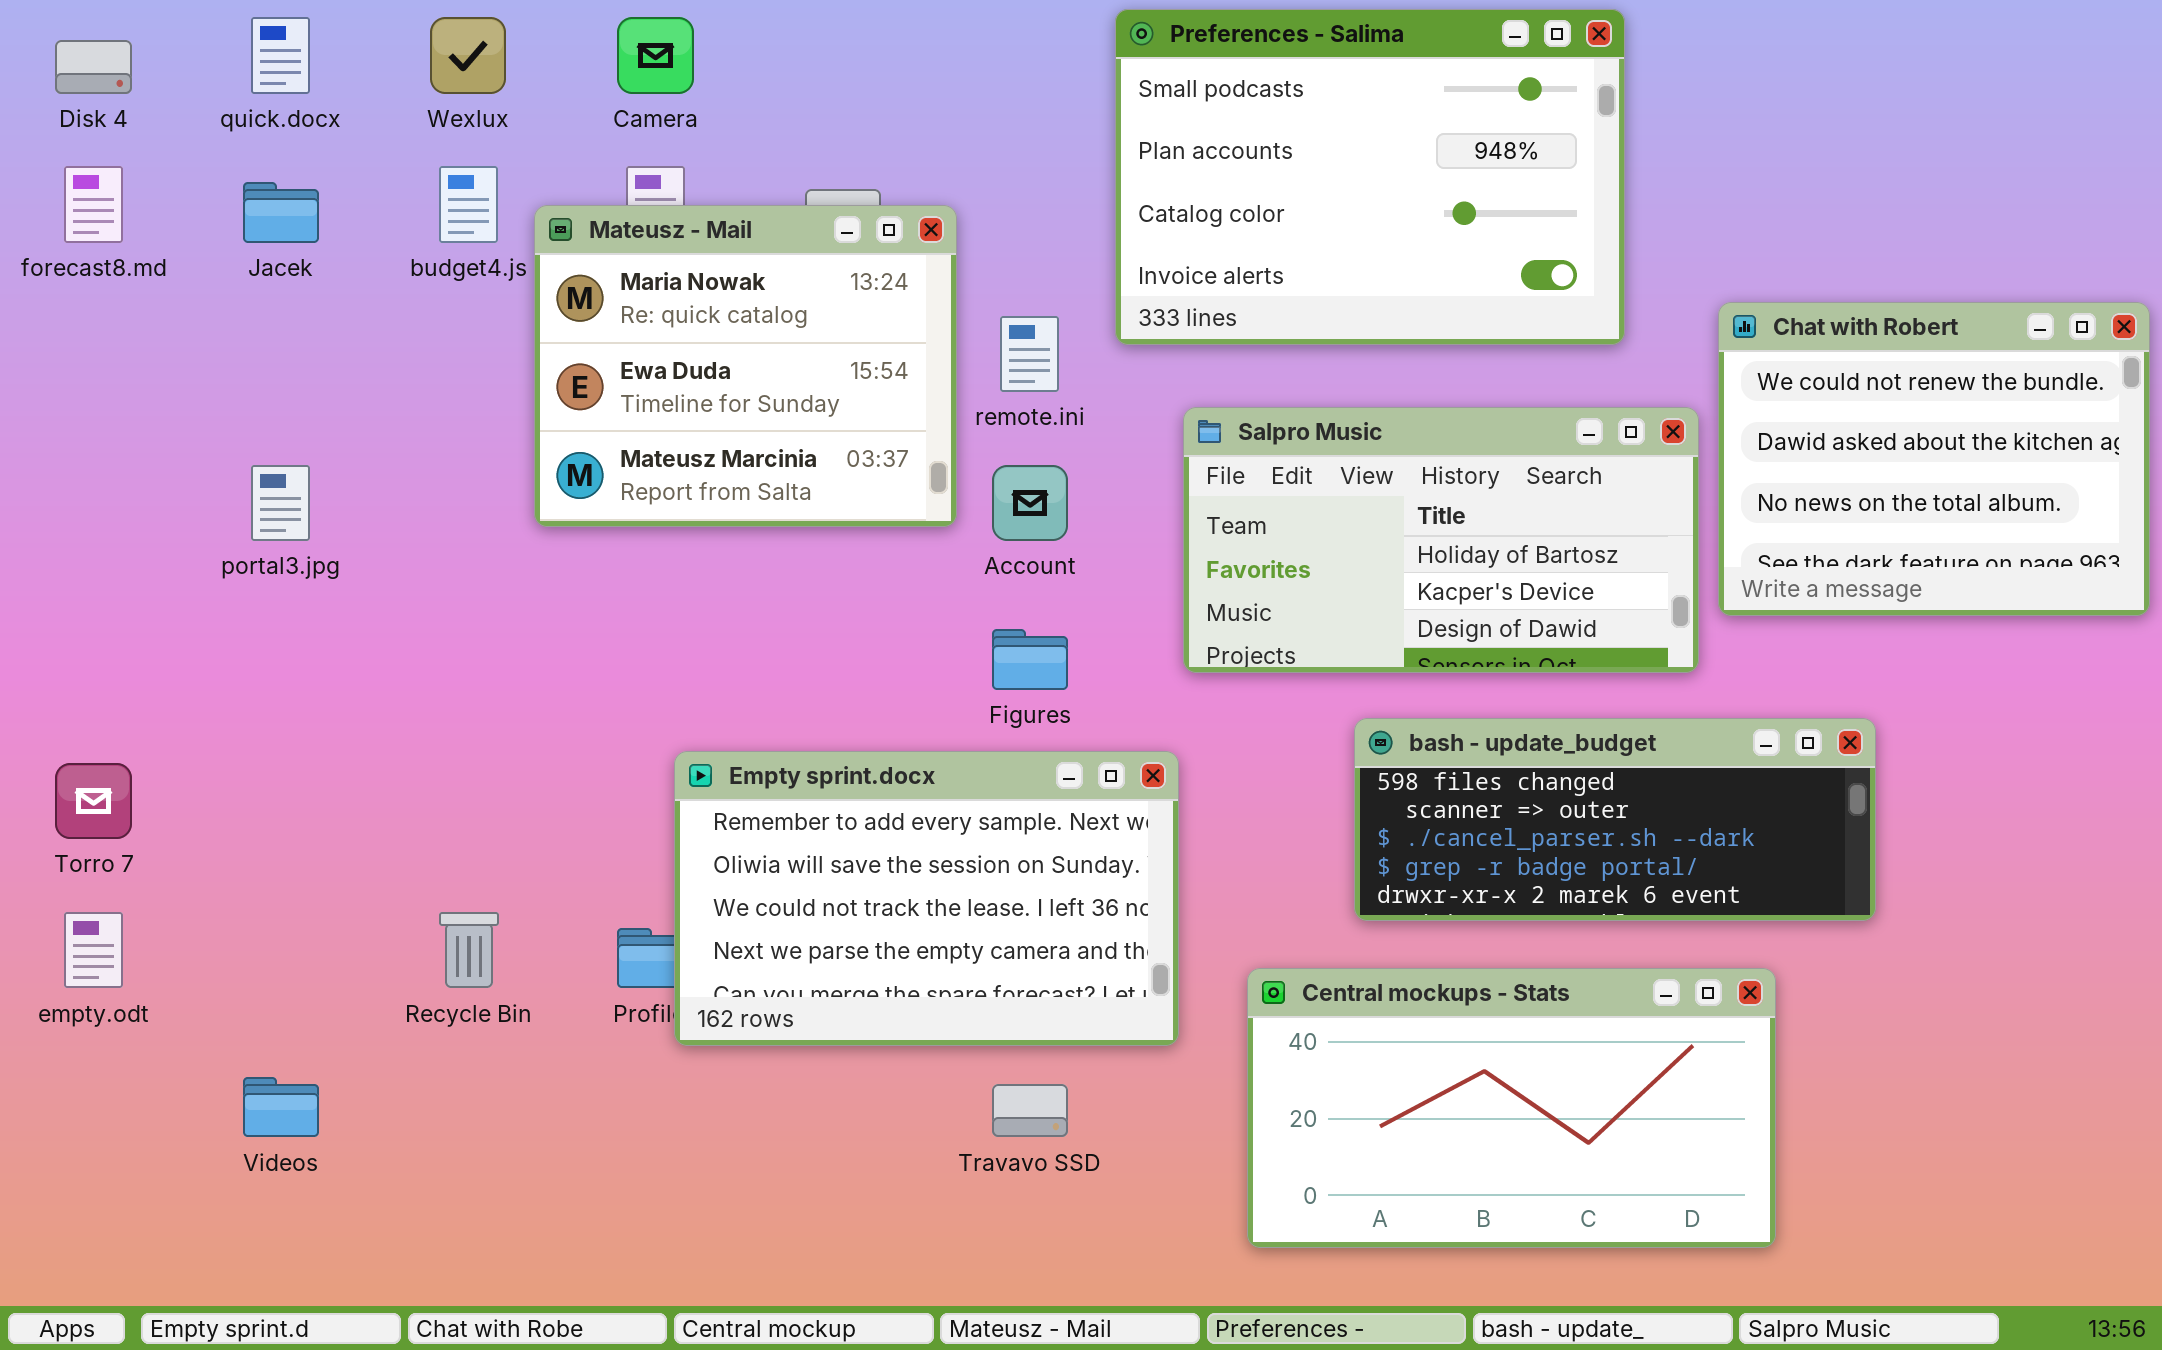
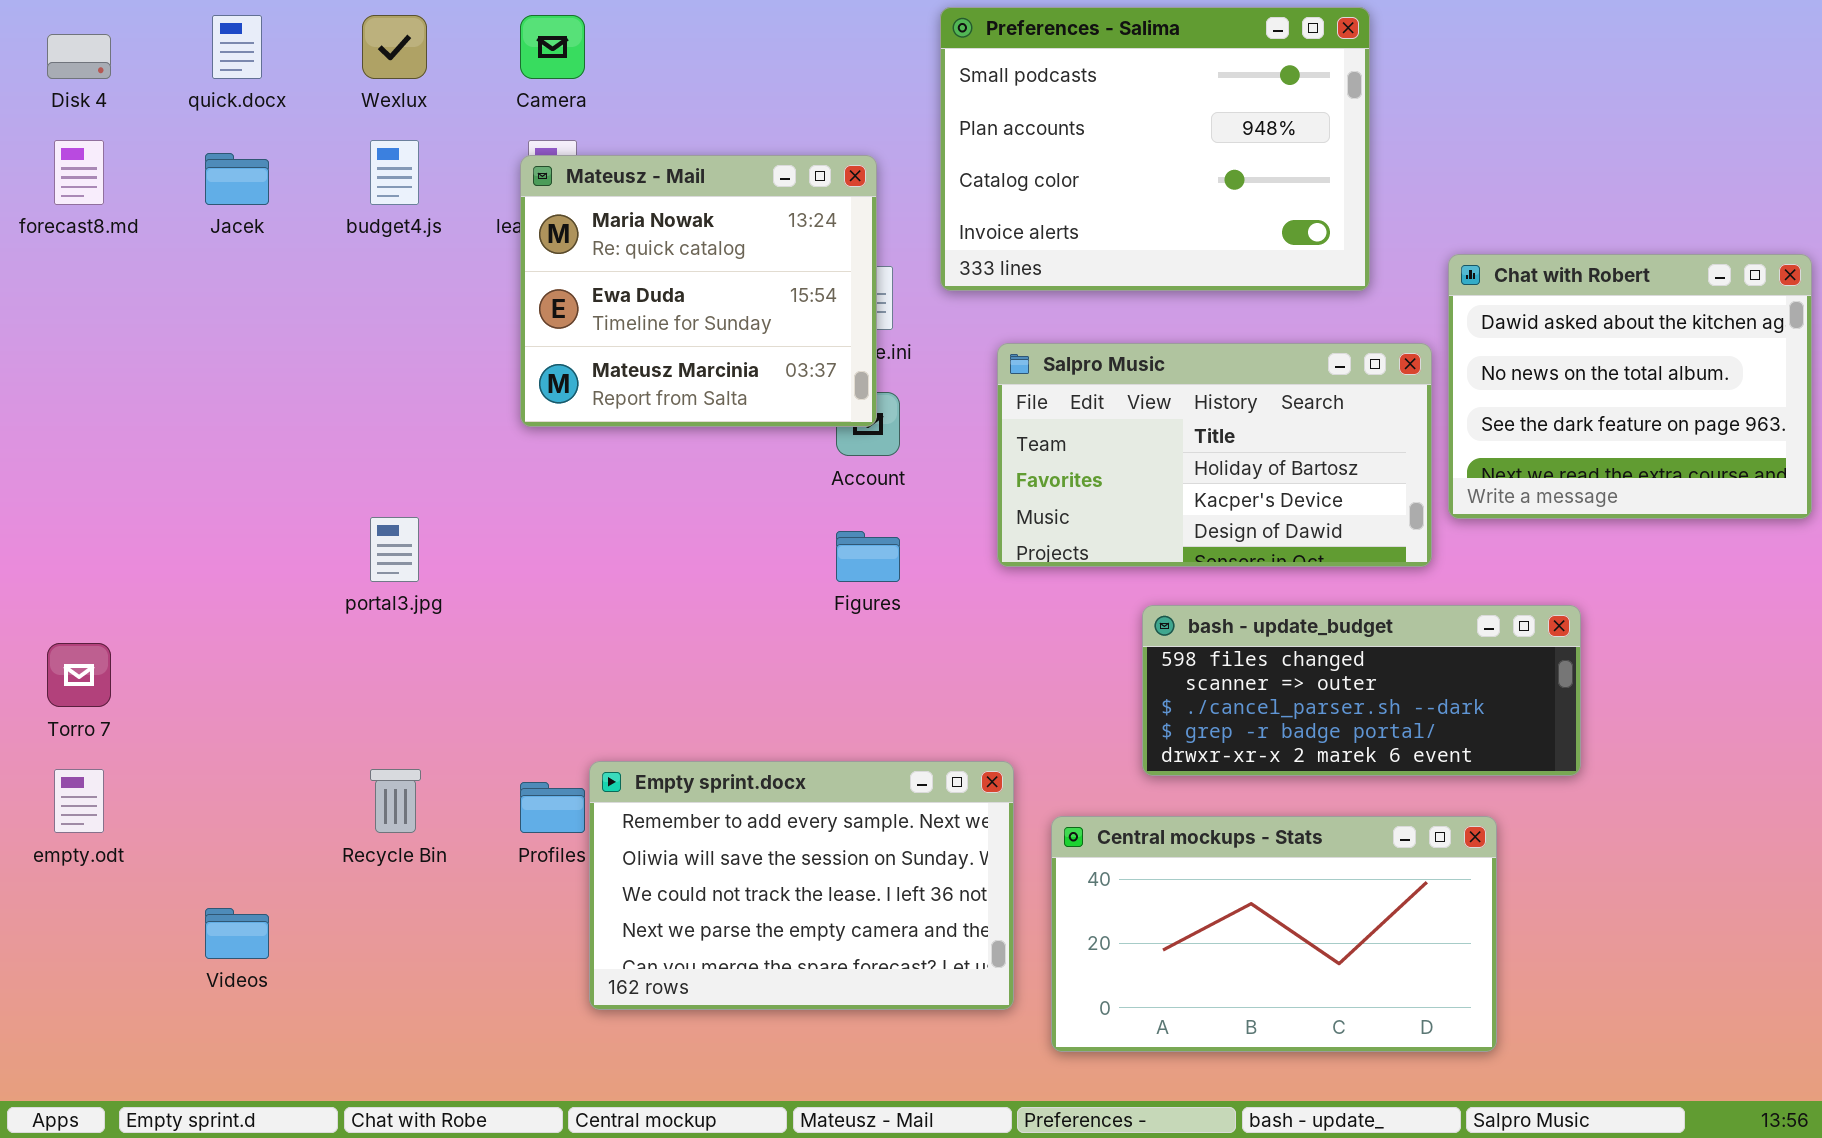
Mateusz - Mail: [534,205,957,527] -> [520,155,877,427], moved
Chat with Robert: [1718,302,2150,616] -> [1448,254,1812,519], scrolled down 1 row
portal3.jpg: [251,465,310,541] -> [370,517,419,582], moved
Empty sprint.docx: [674,751,1179,1046] -> [589,761,1014,1010], moved

